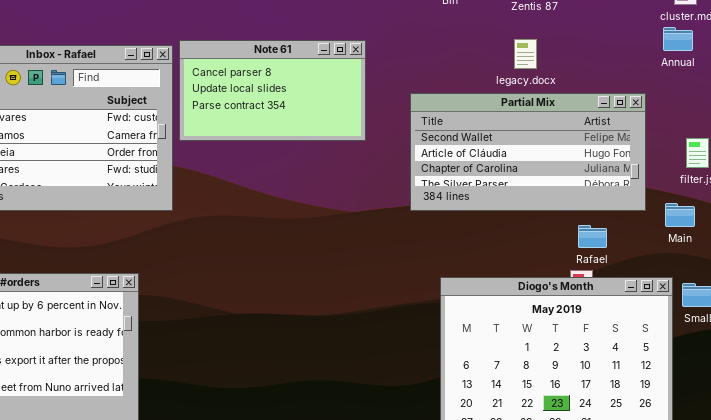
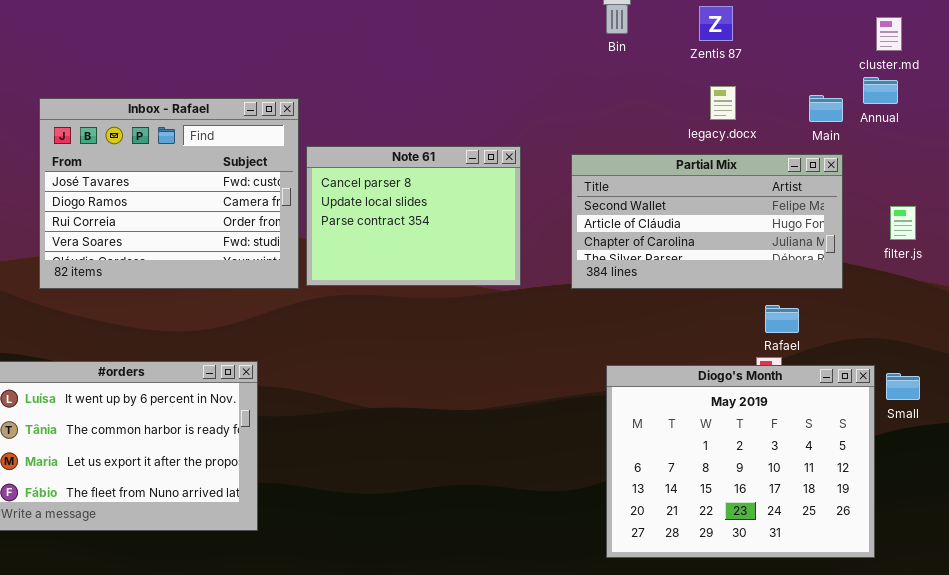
legacy.docx: [514,39,537,69] -> [710,86,736,120], moved
Note 61: [179,40,366,141] -> [306,146,521,286], moved, resized
Main: [665,203,695,227] -> [809,95,843,122], moved

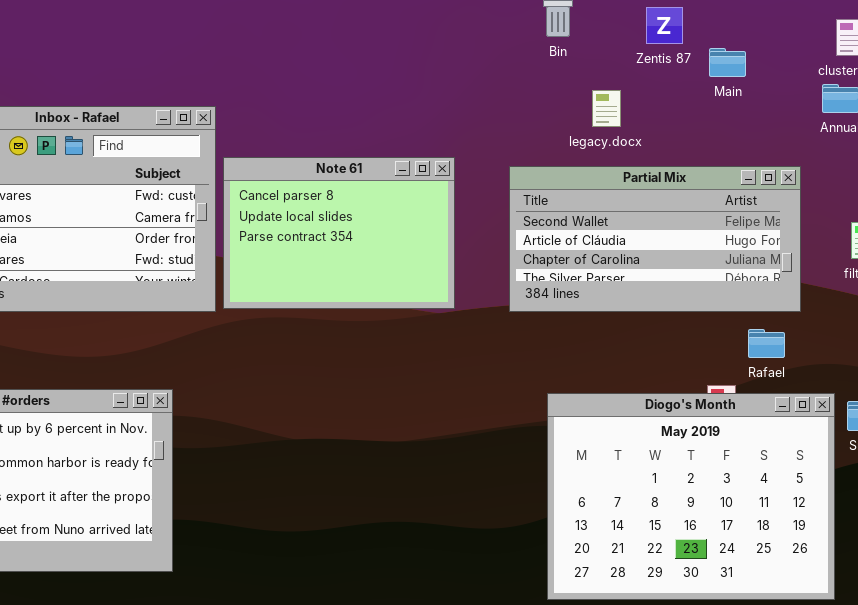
legacy.docx: [710,86,736,120] -> [592,90,621,127], moved
Main: [809,95,843,122] -> [709,48,746,77], moved
Rafael: [765,305,799,333] -> [748,329,785,358], moved

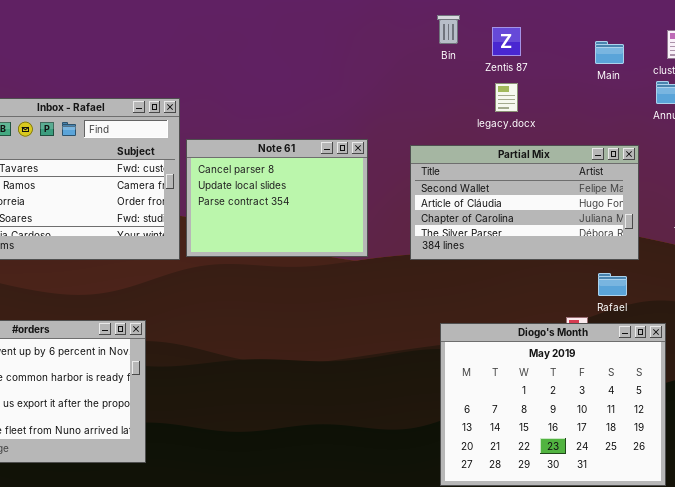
Zentis 87: [646,7,683,44] -> [492,27,521,56], moved
Main: [709,48,746,77] -> [595,41,624,64], moved
legacy.docx: [592,90,621,127] -> [495,83,518,112], moved

